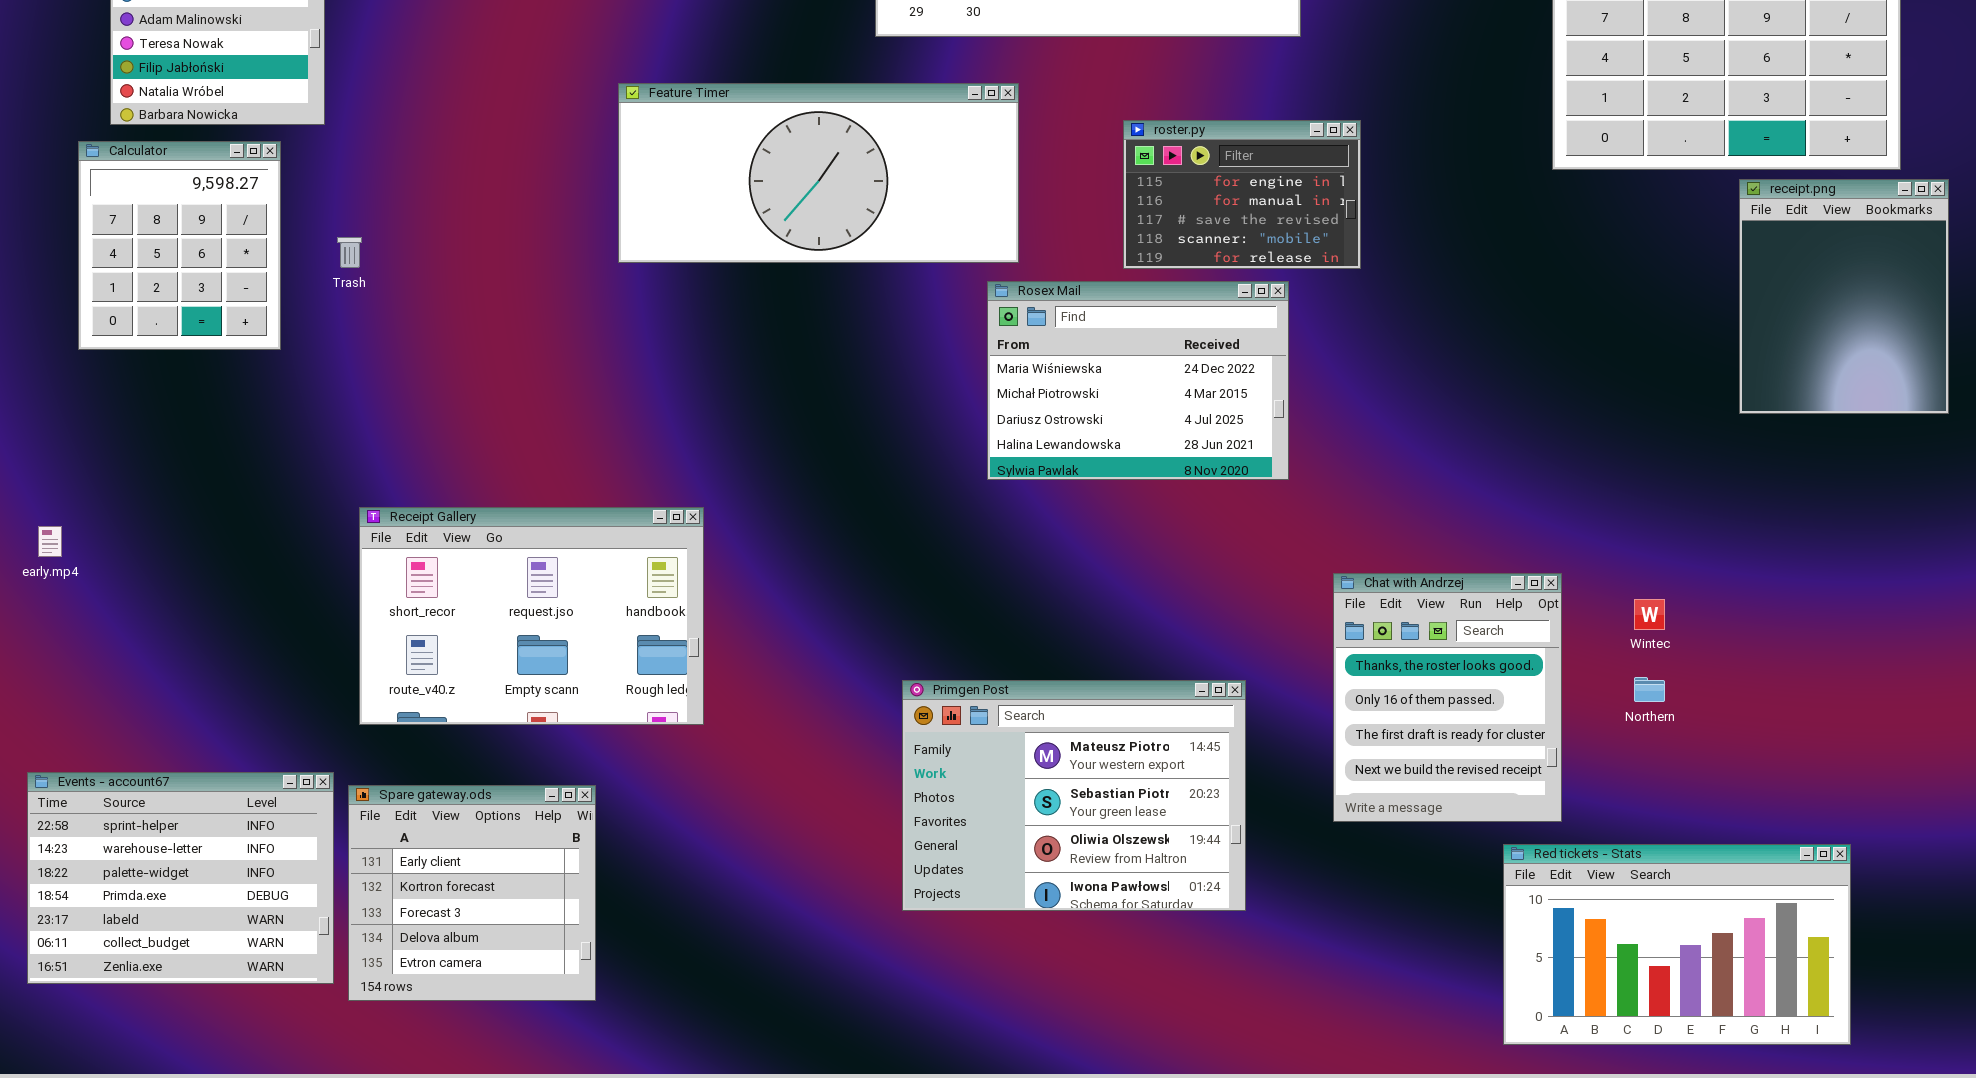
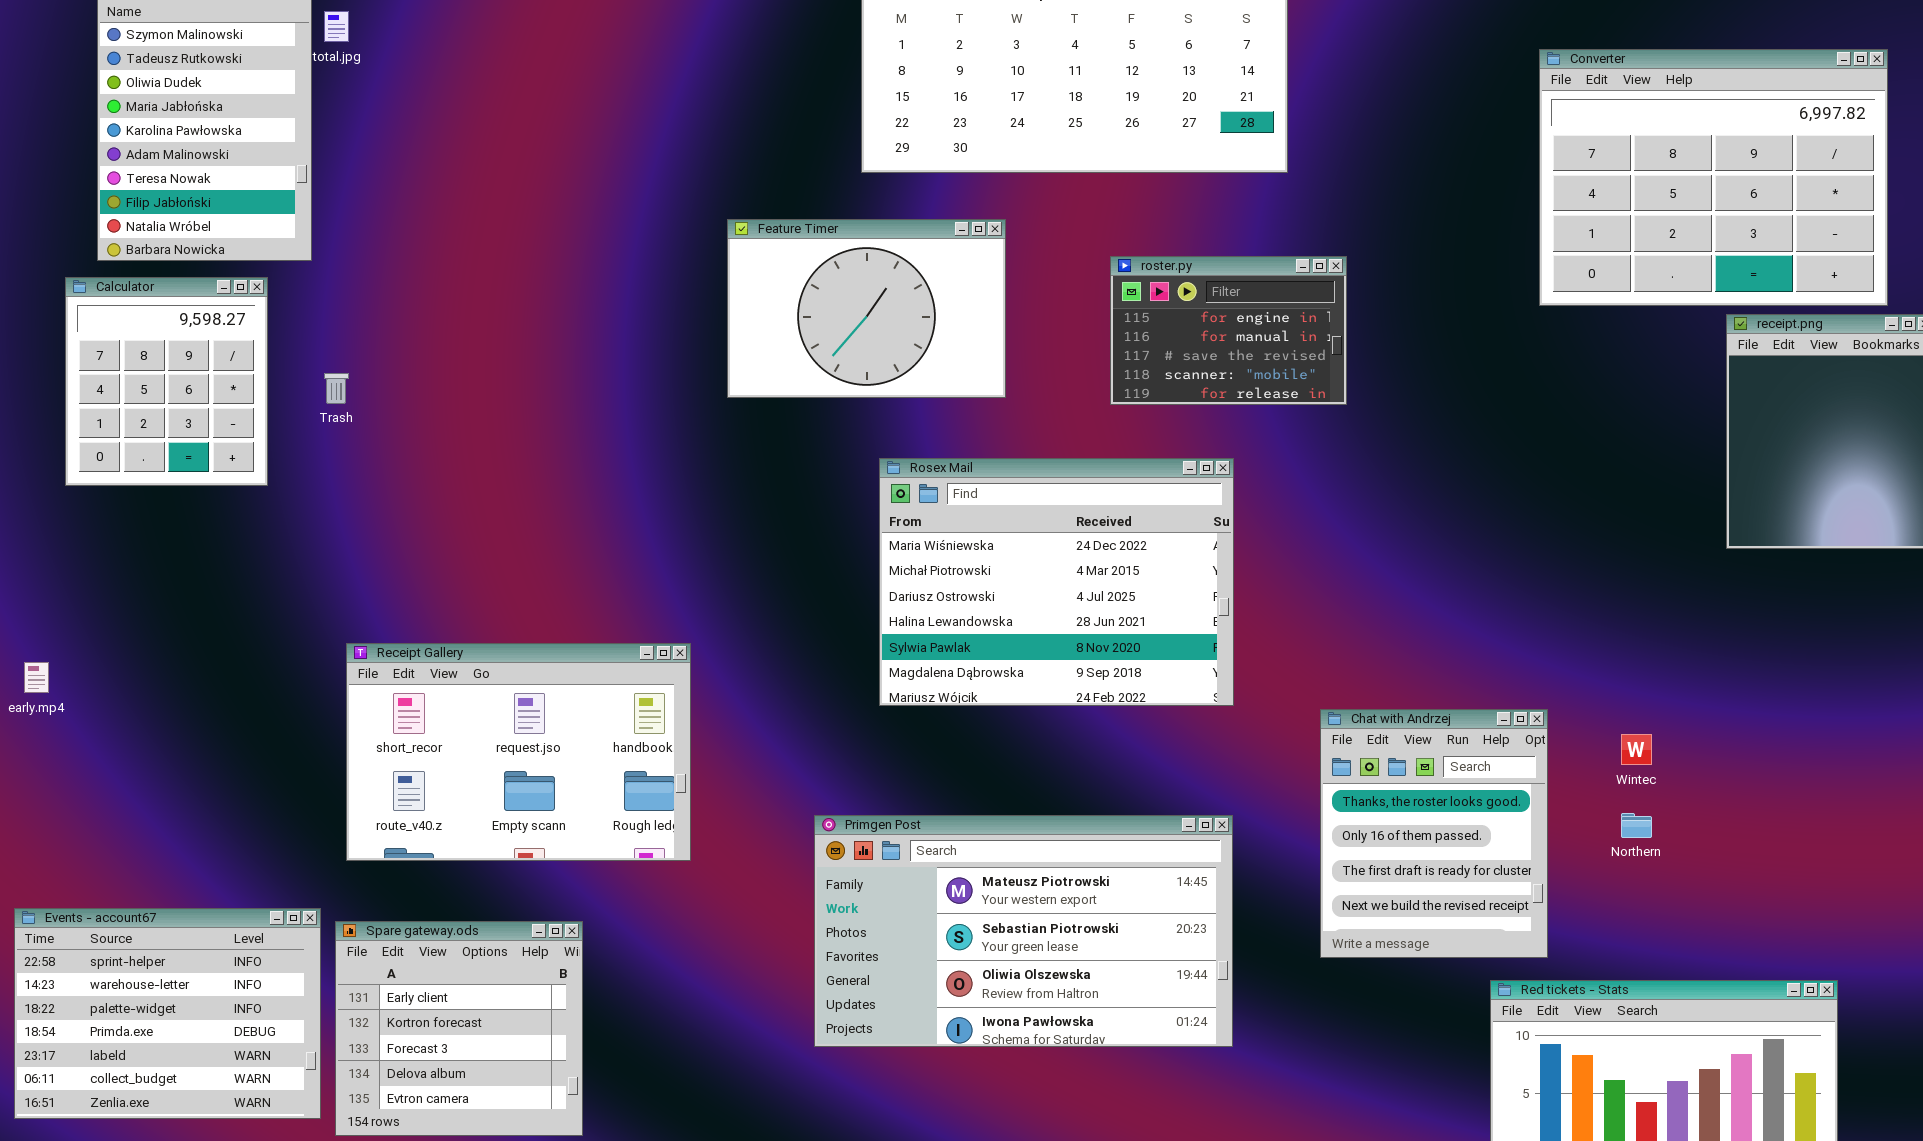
Feature Timer: [618,83,1019,263] -> [727,219,1006,398], resized
Rosex Mail: [987,281,1289,480] -> [879,458,1234,706], moved, resized
Primgen Post: [902,680,1246,911] -> [814,815,1233,1047], resized

